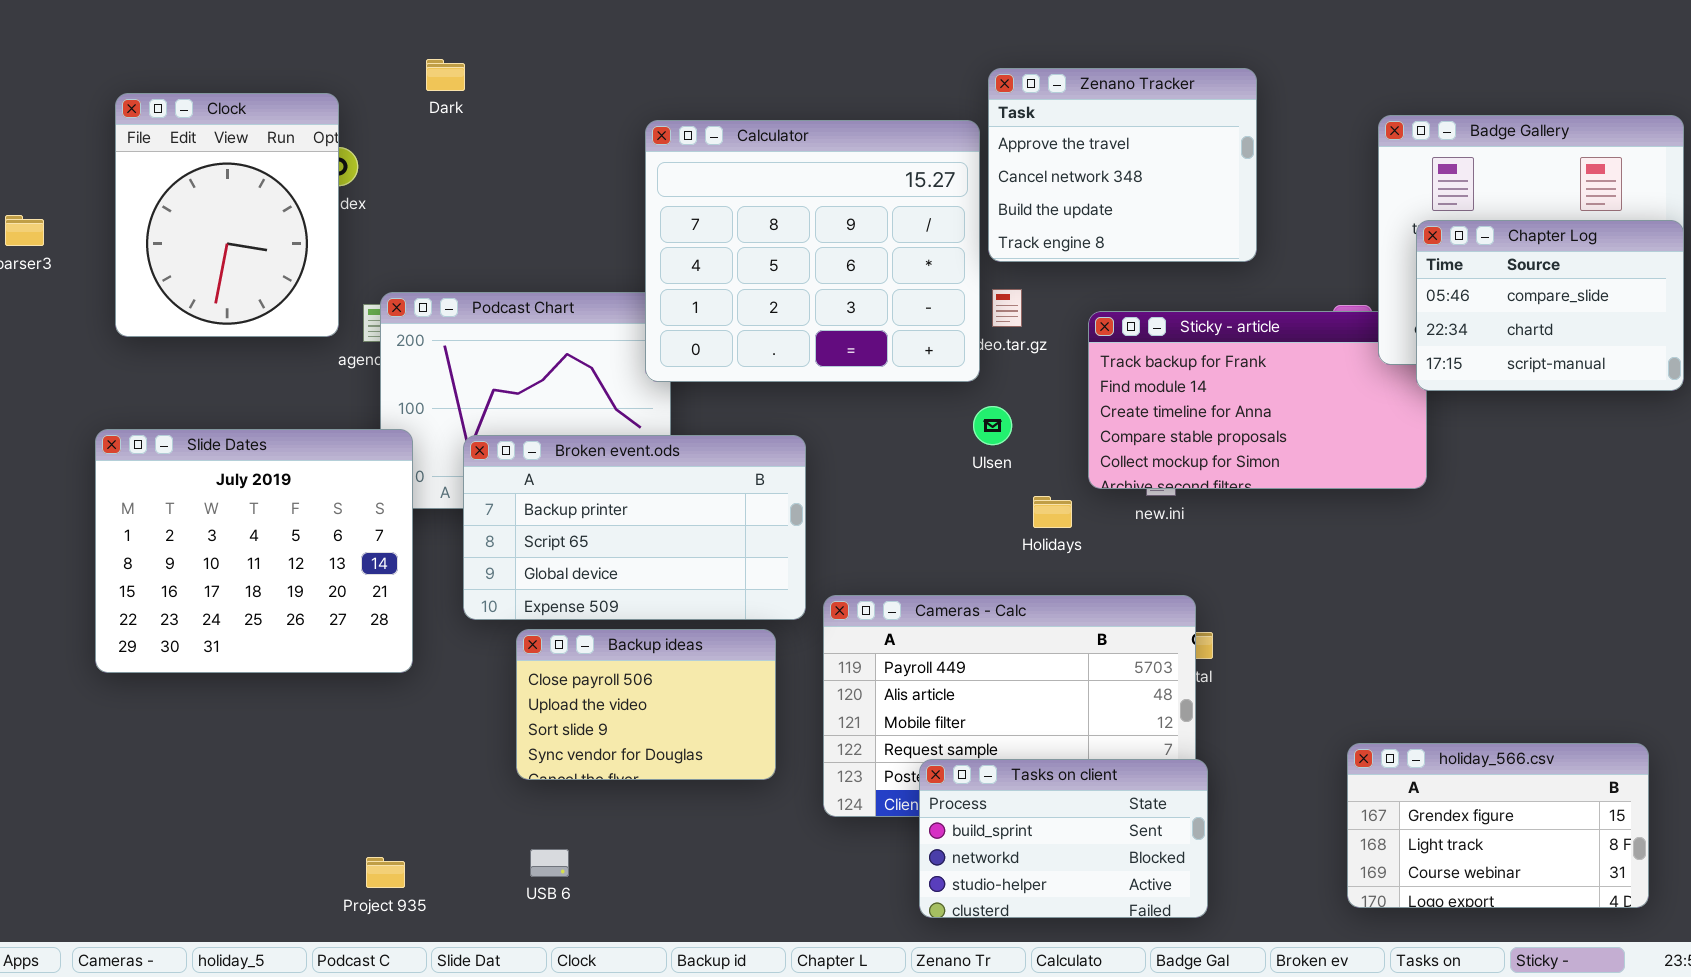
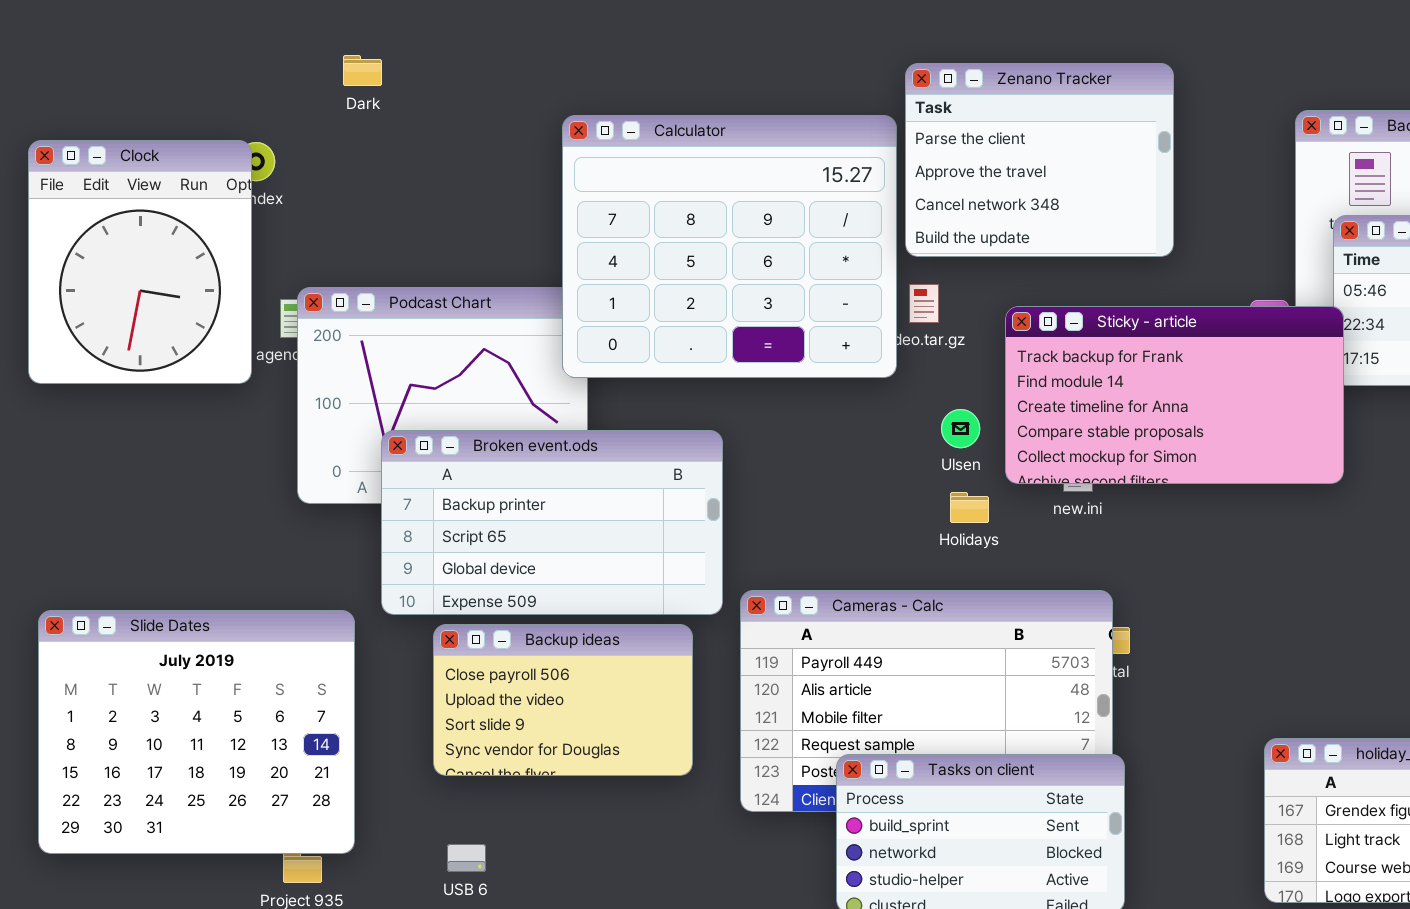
Zenano Tracker: [988,68,1257,262] -> [905,63,1174,257], scrolled up 1 row
Clock: [115,93,339,337] -> [28,140,252,384], moved
Sticky - article: [1088,311,1427,489] -> [1005,306,1344,484], raised
Ulsen: [973,406,1012,445] -> [941,409,980,448], moved
Slide Dates: [95,429,413,673] -> [38,610,355,854], moved

